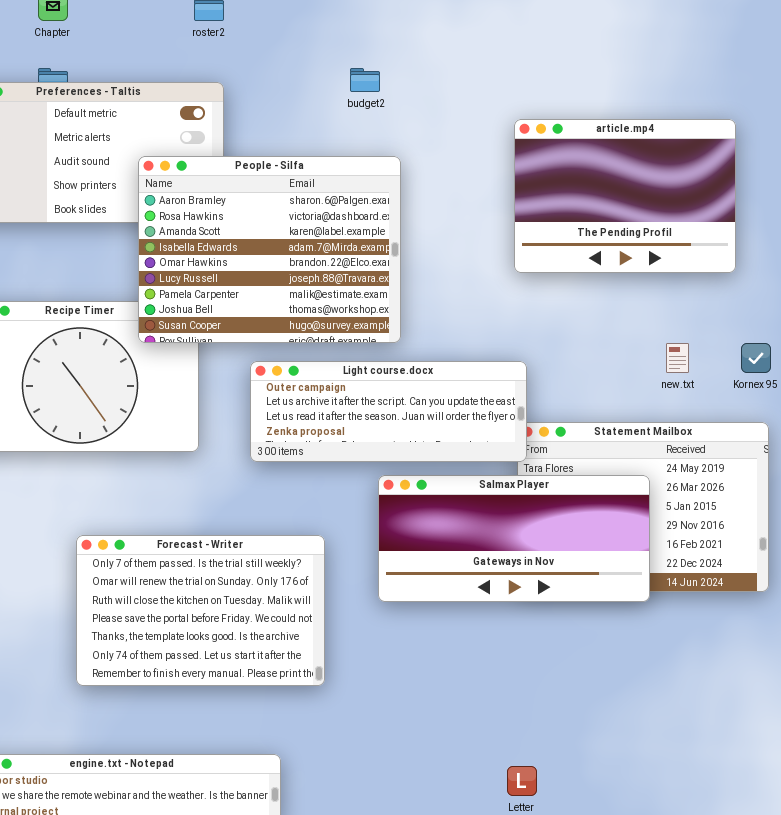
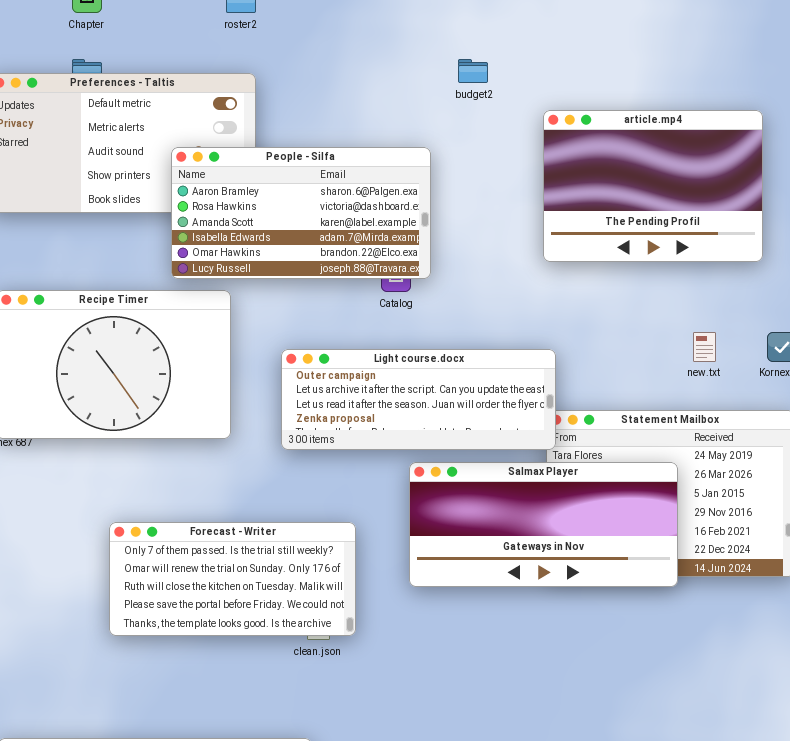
budget2: [350,68,380,92] -> [458,59,488,83], moved
People - Silfa: [138,156,401,343] -> [171,147,431,279], resized
Forecast - Writer: [76,535,325,686] -> [109,522,356,636], resized

